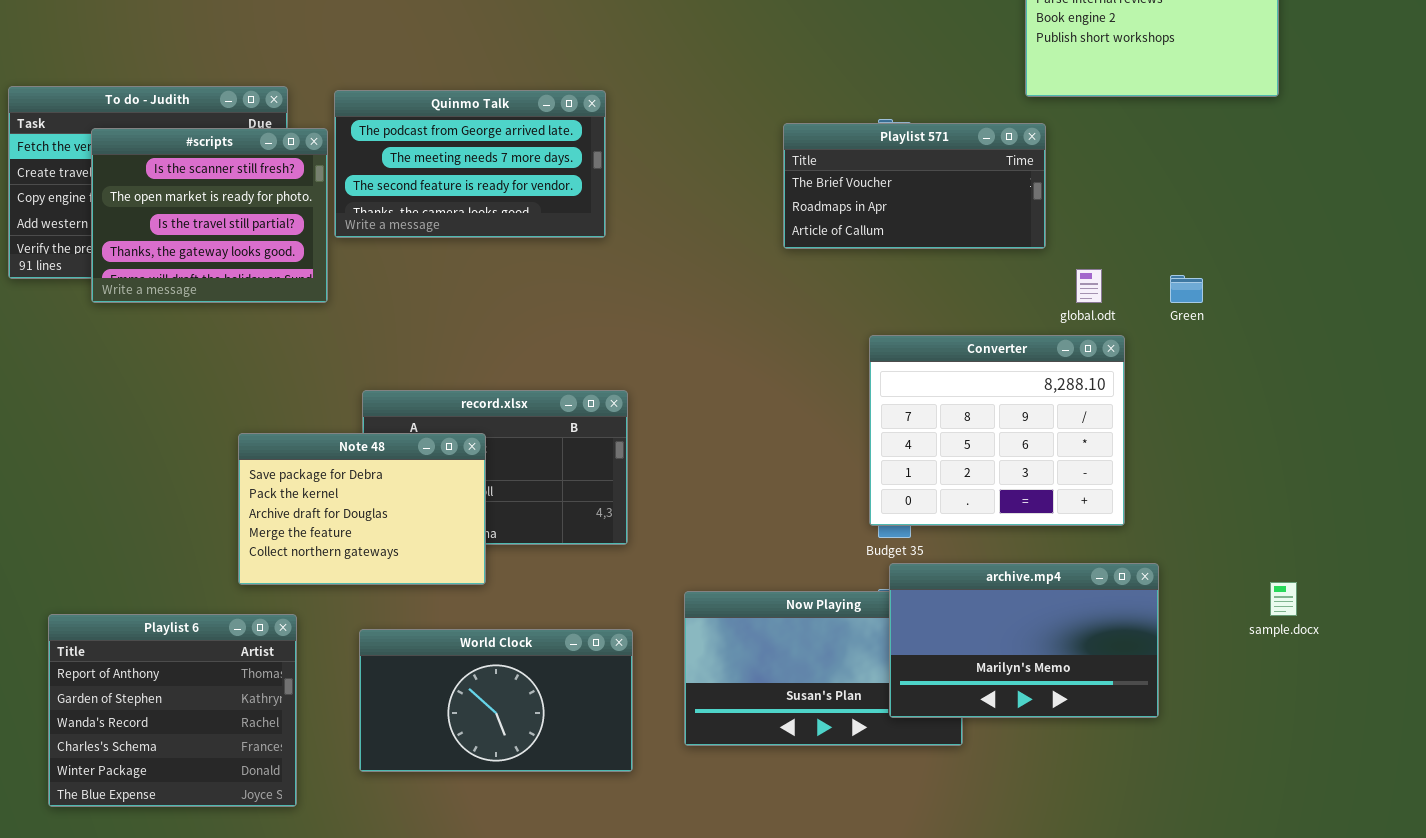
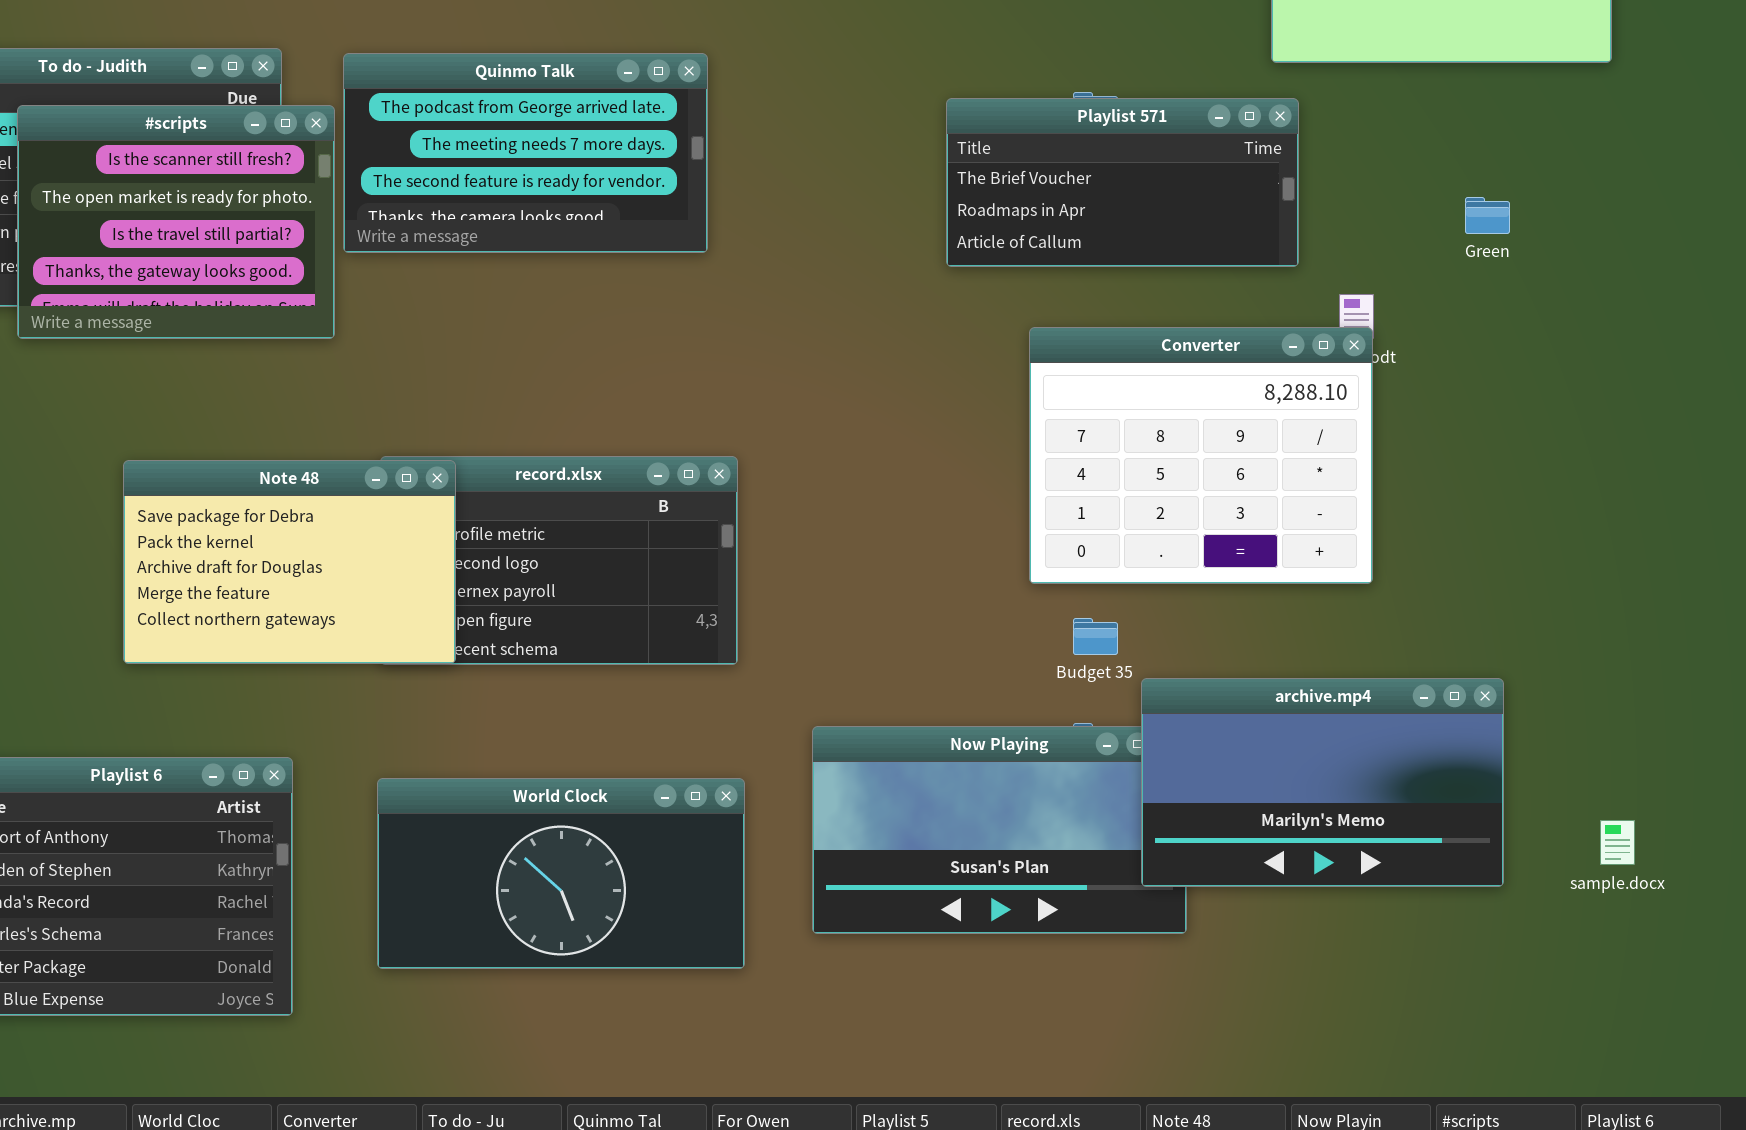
Green: [1170,275,1203,303] -> [1465,197,1510,234], moved
Converter: [869,335,1125,526] -> [1029,327,1373,584], moved
Note 48: [238,433,486,585] -> [123,460,456,664], moved
archive.mp4: [889,563,1159,718] -> [1141,678,1504,887], moved
sample.docx: [1270,582,1297,616] -> [1600,820,1635,865], moved

